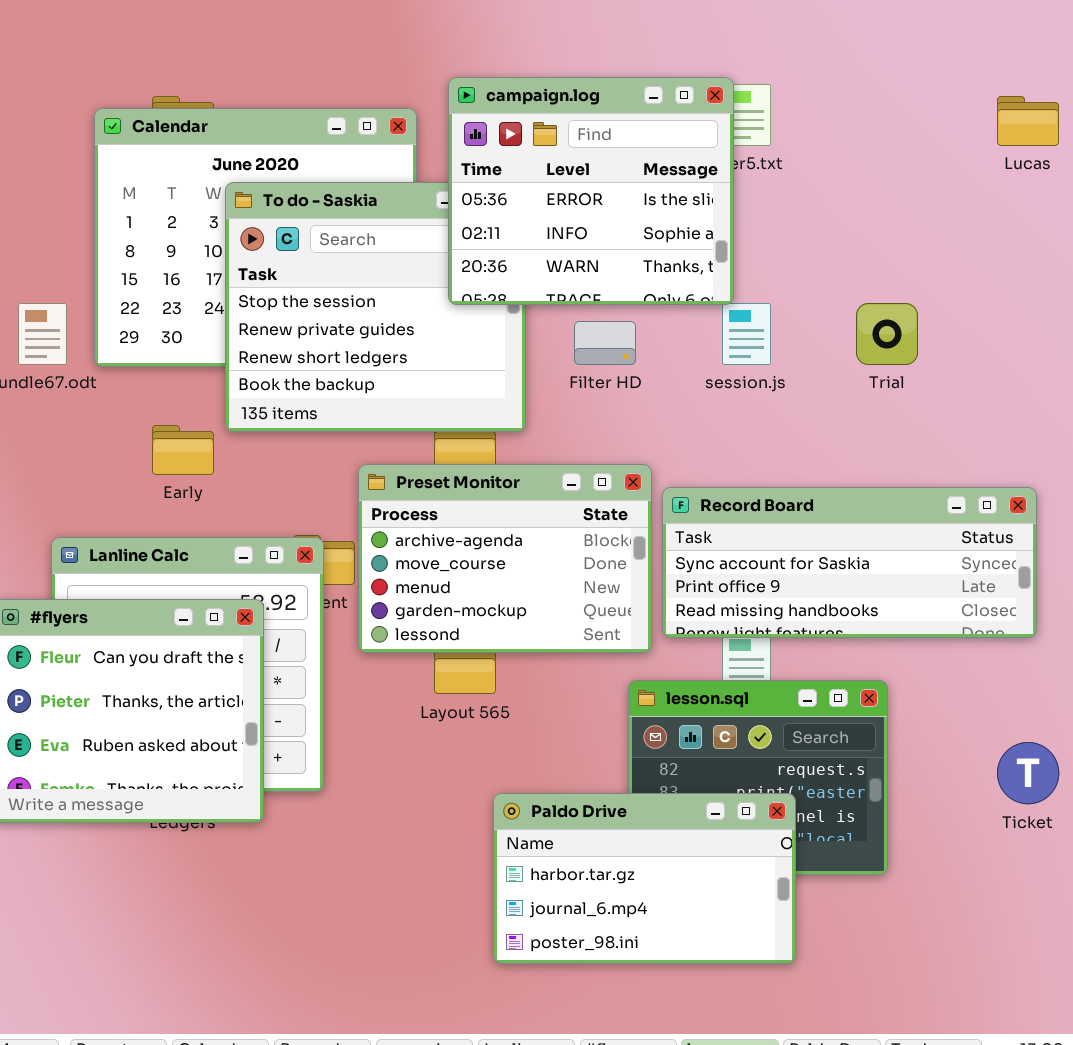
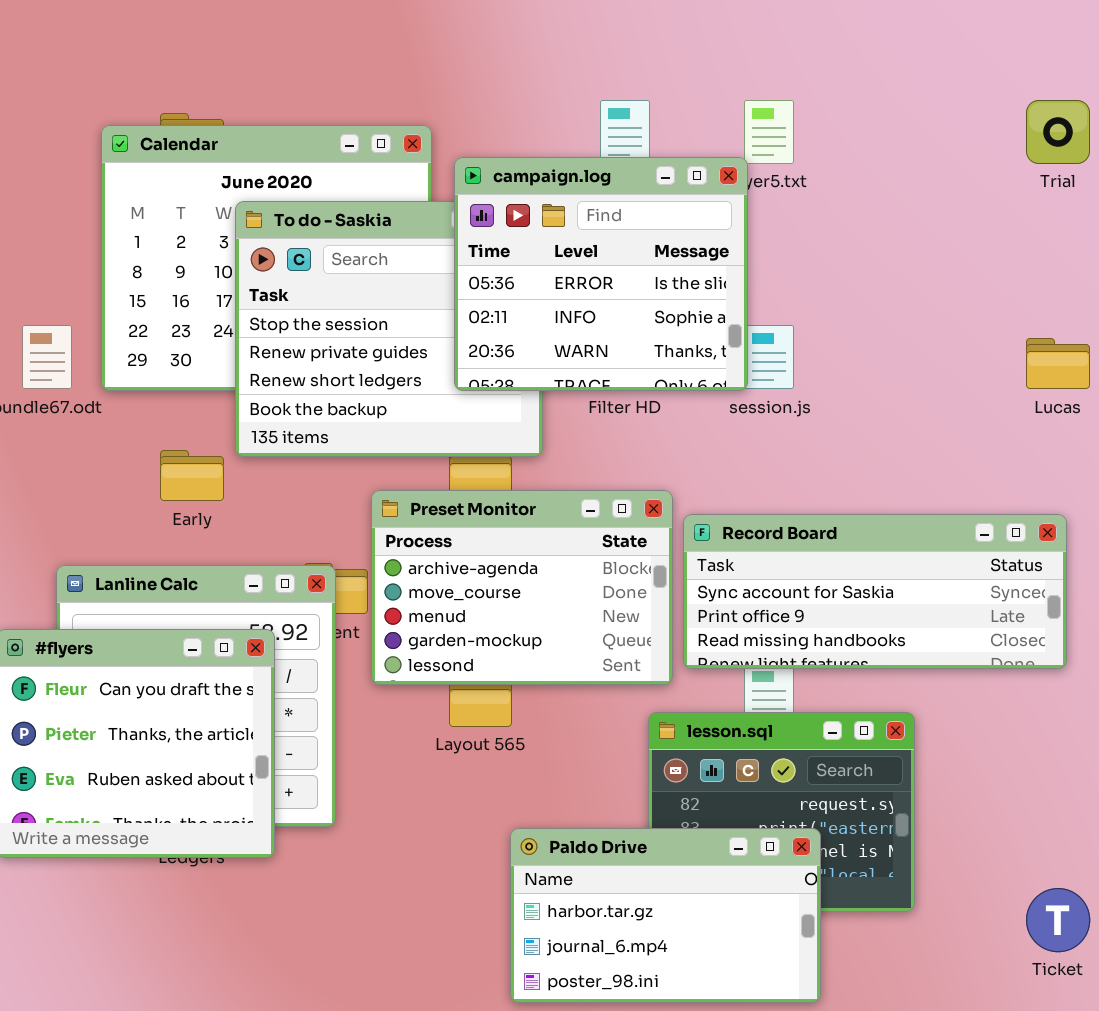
campaign.log: [448,77,734,305] -> [454,157,748,391], moved
Lucas: [997,96,1059,146] -> [1026,338,1090,389], moved
Trial: [856,303,918,365] -> [1026,100,1090,164], moved
Ticket: [997,742,1059,804] -> [1026,888,1090,952], moved

